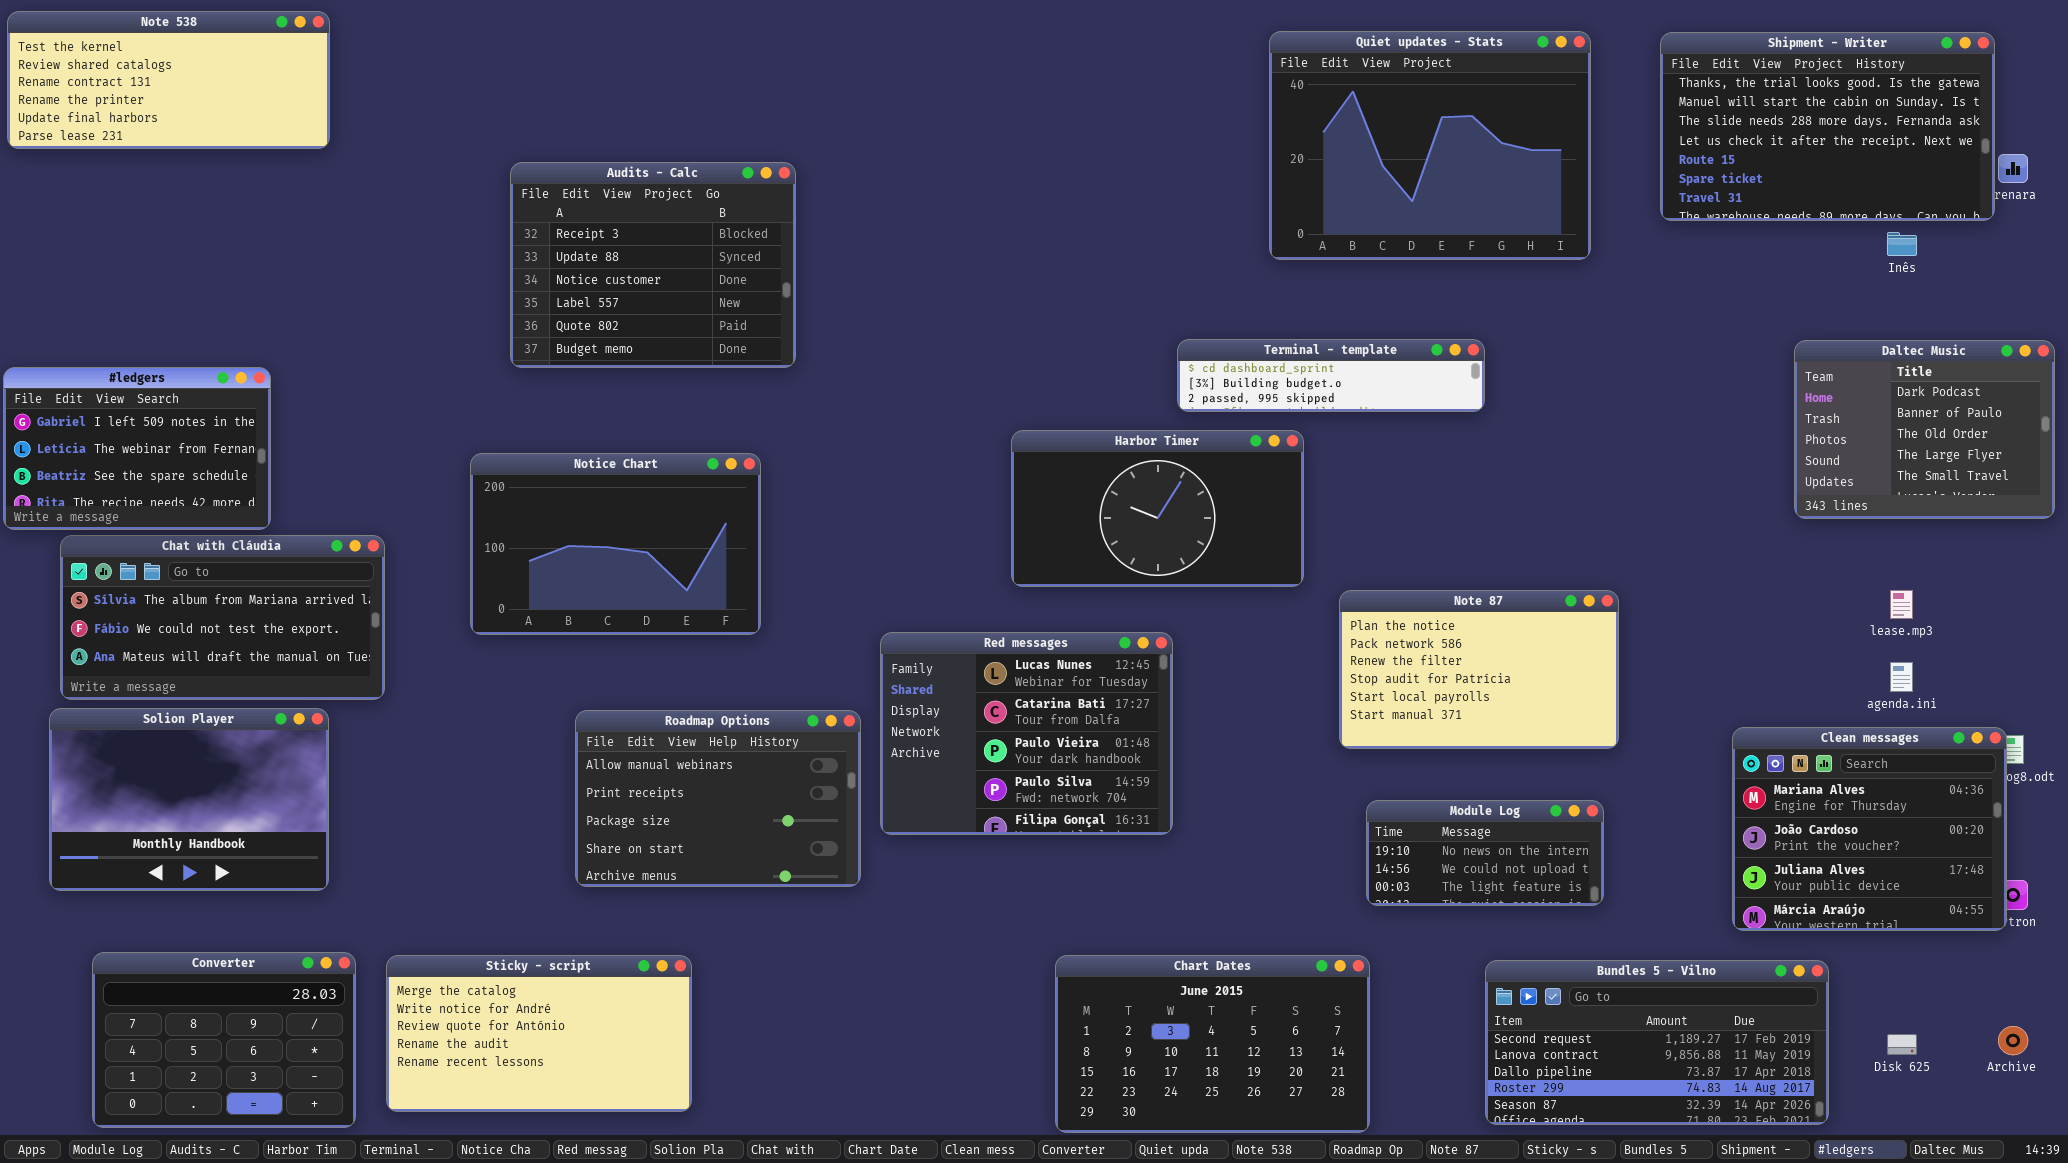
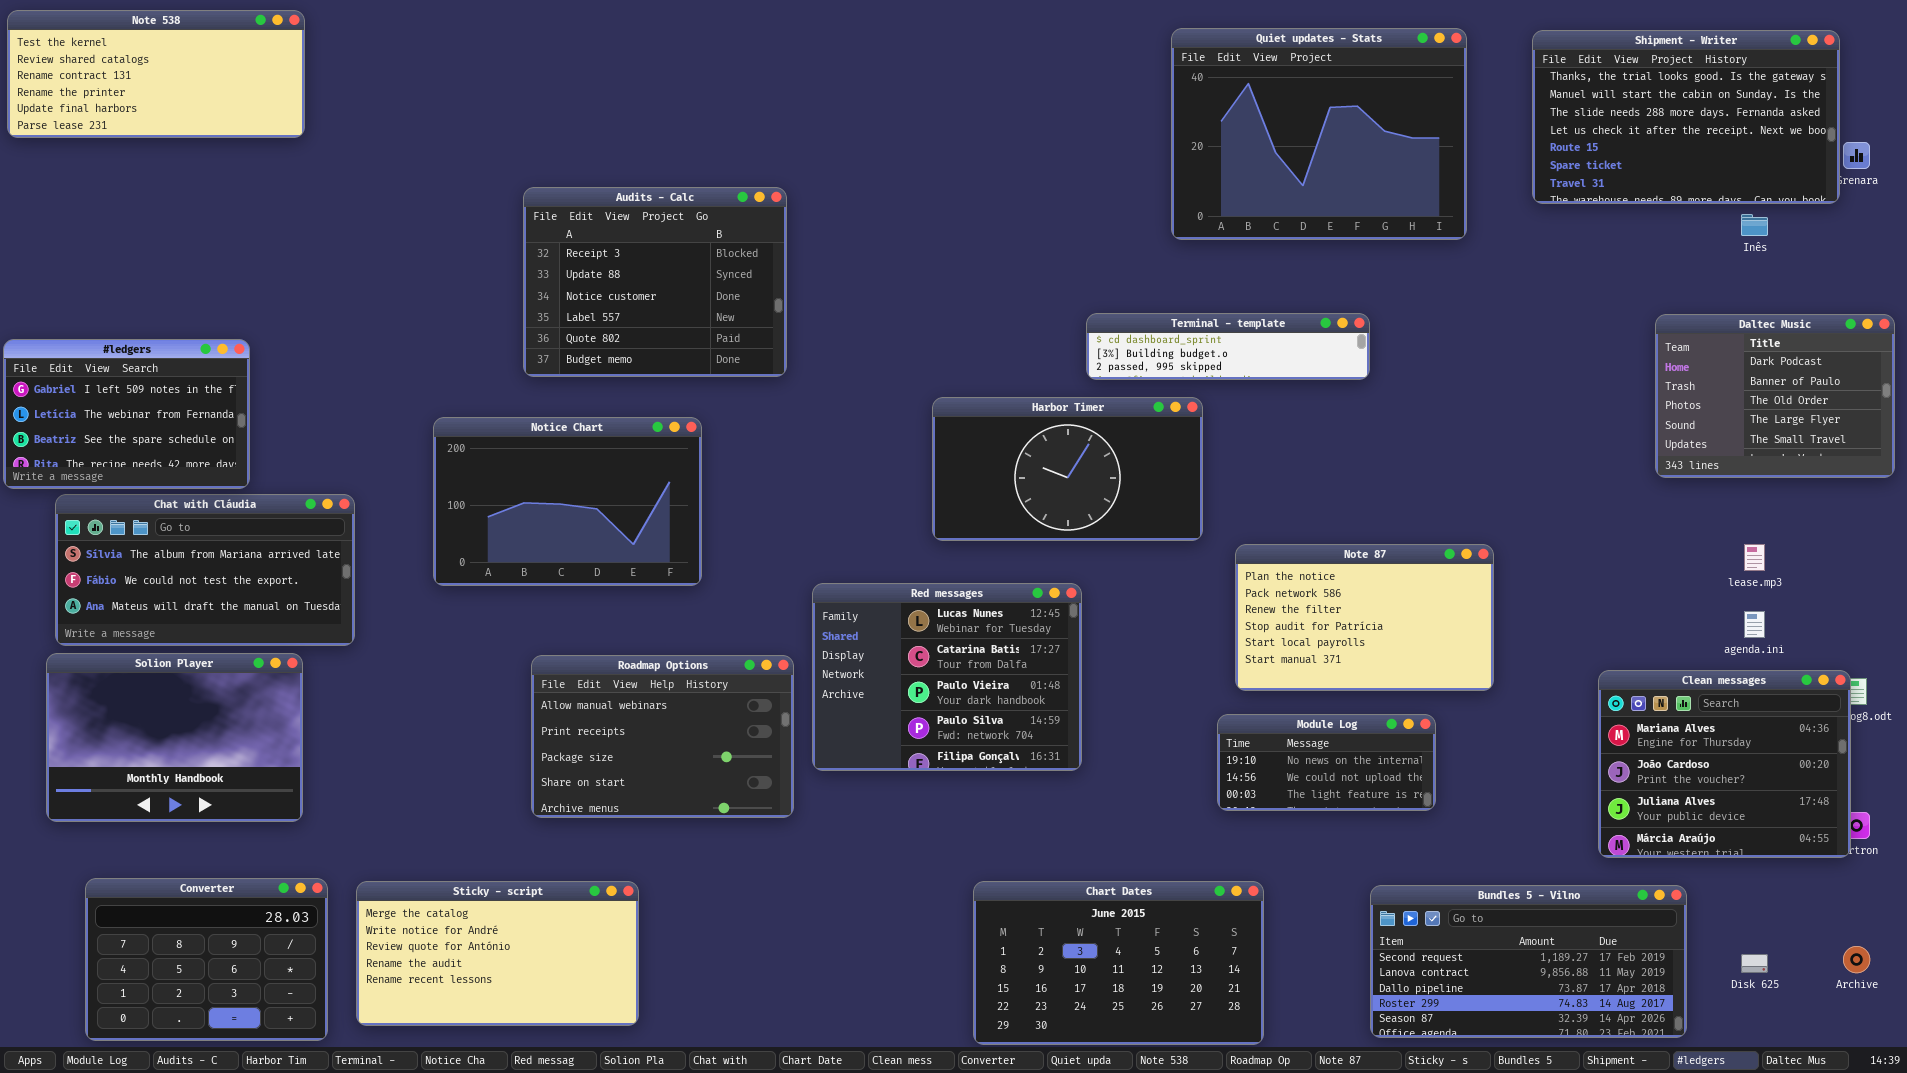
Audits - Calc: [510,162,796,368] -> [523,187,787,377], moved
Module Log: [1366,800,1604,906] -> [1217,714,1436,811], moved

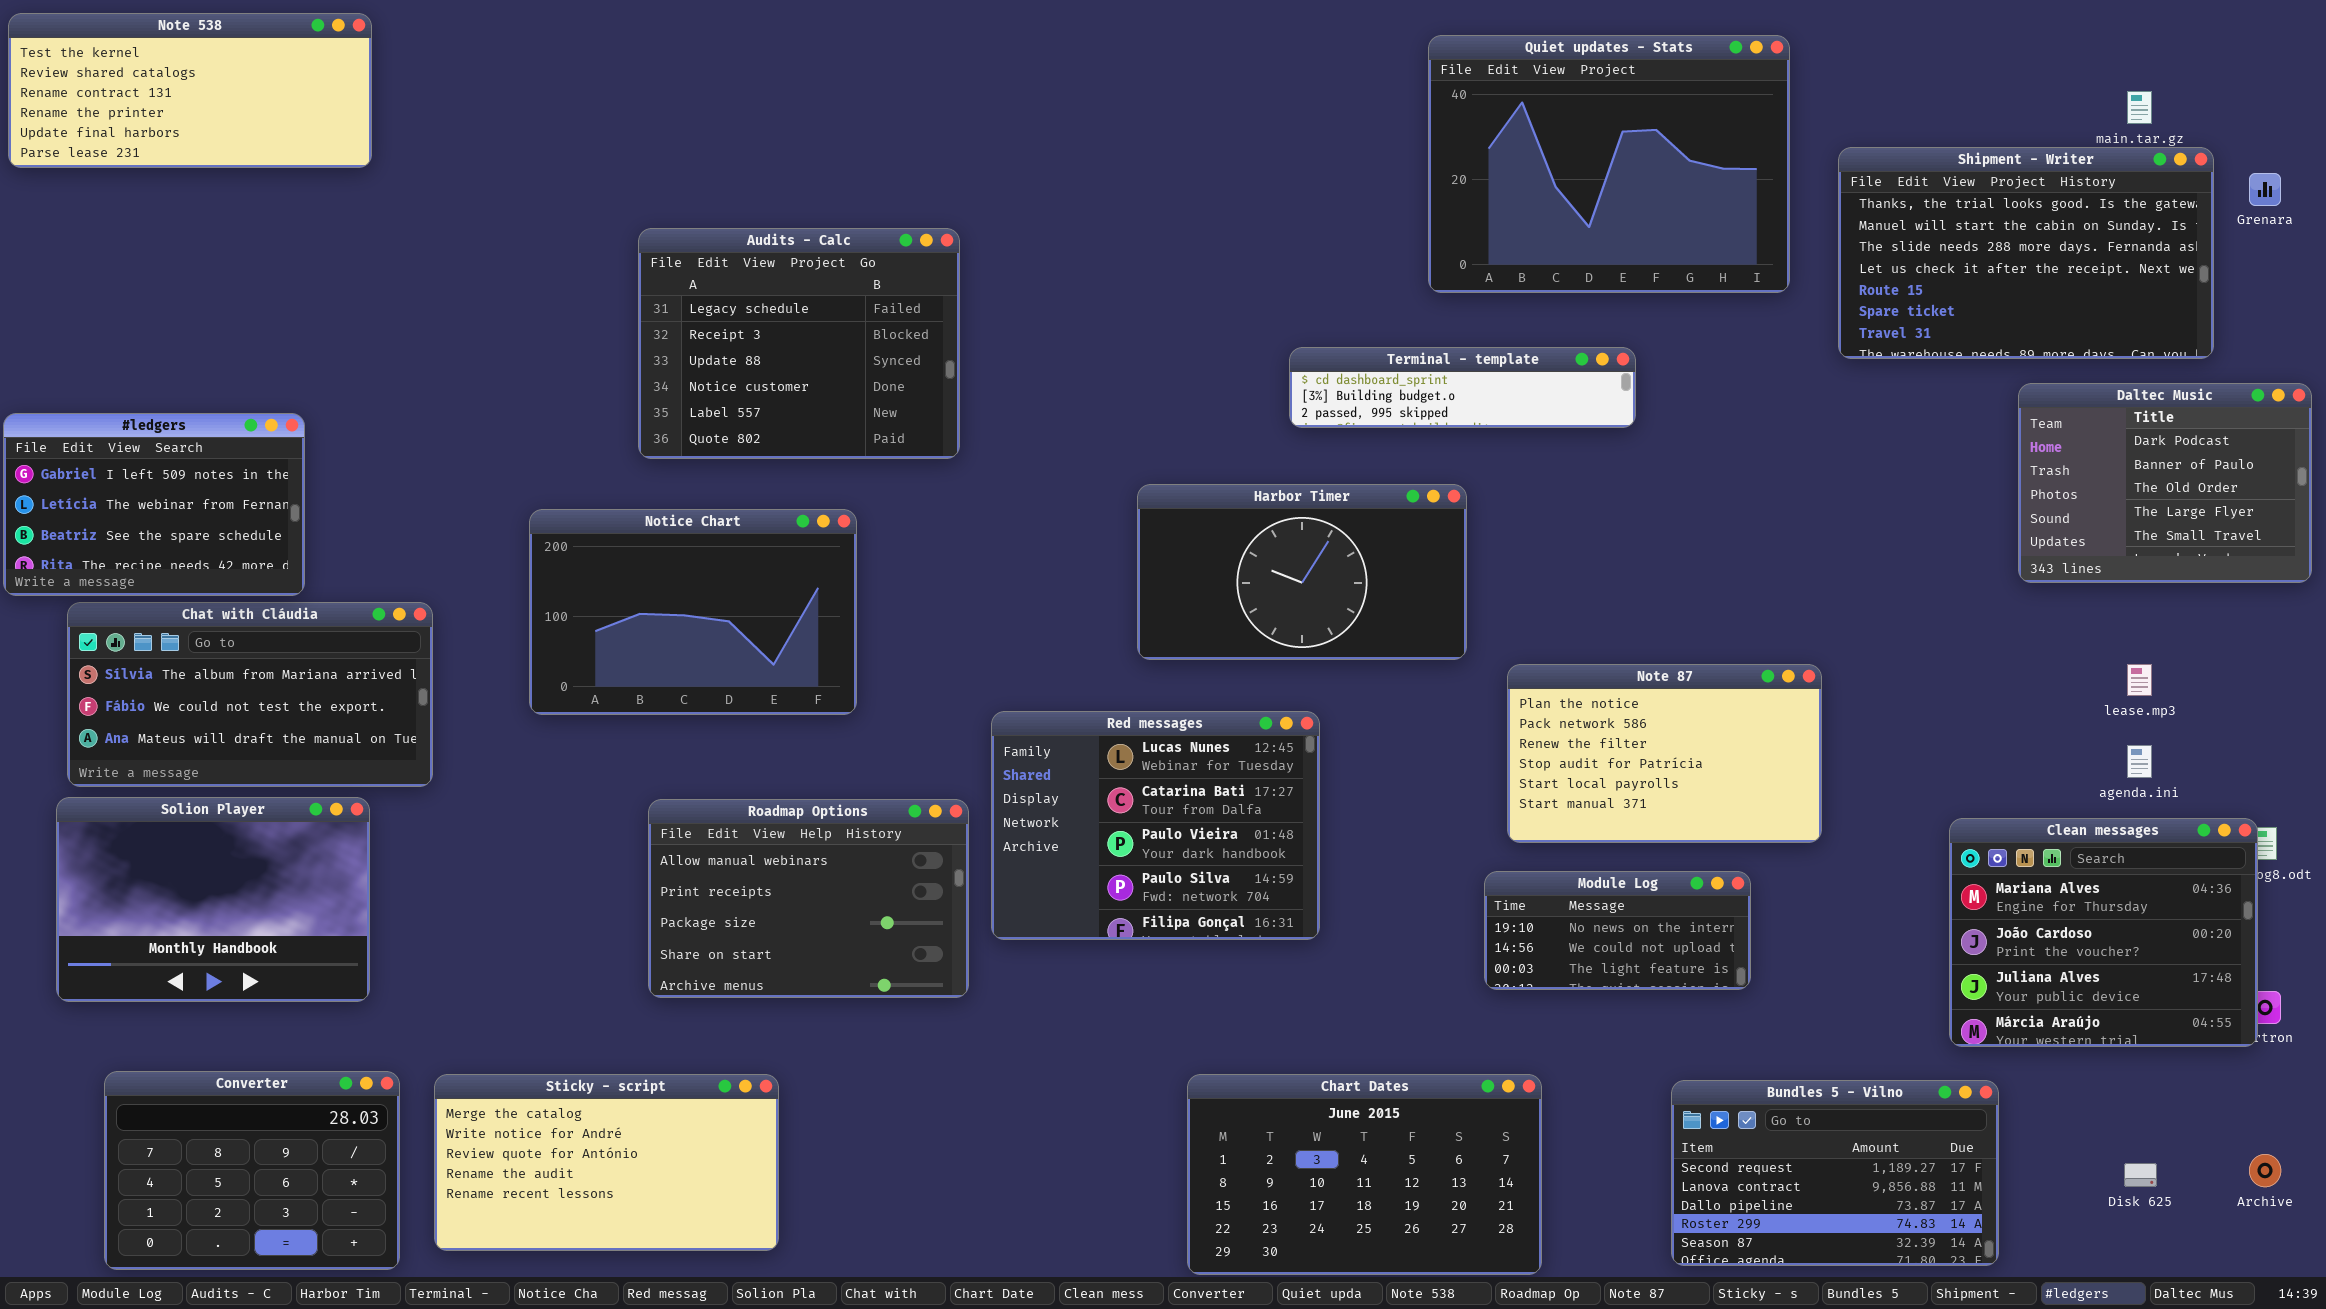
Shipment - Writer: [1532,30,1840,204] -> [1838,147,2214,359], moved
Audits - Calc: [523,187,787,377] -> [638,228,960,459], scrolled up 1 row
Terminal - template: [1086,313,1370,380] -> [1289,347,1636,428], moved
Bundles 5 - Vilno: [1370,885,1687,1038] -> [1671,1080,1999,1266], resized

